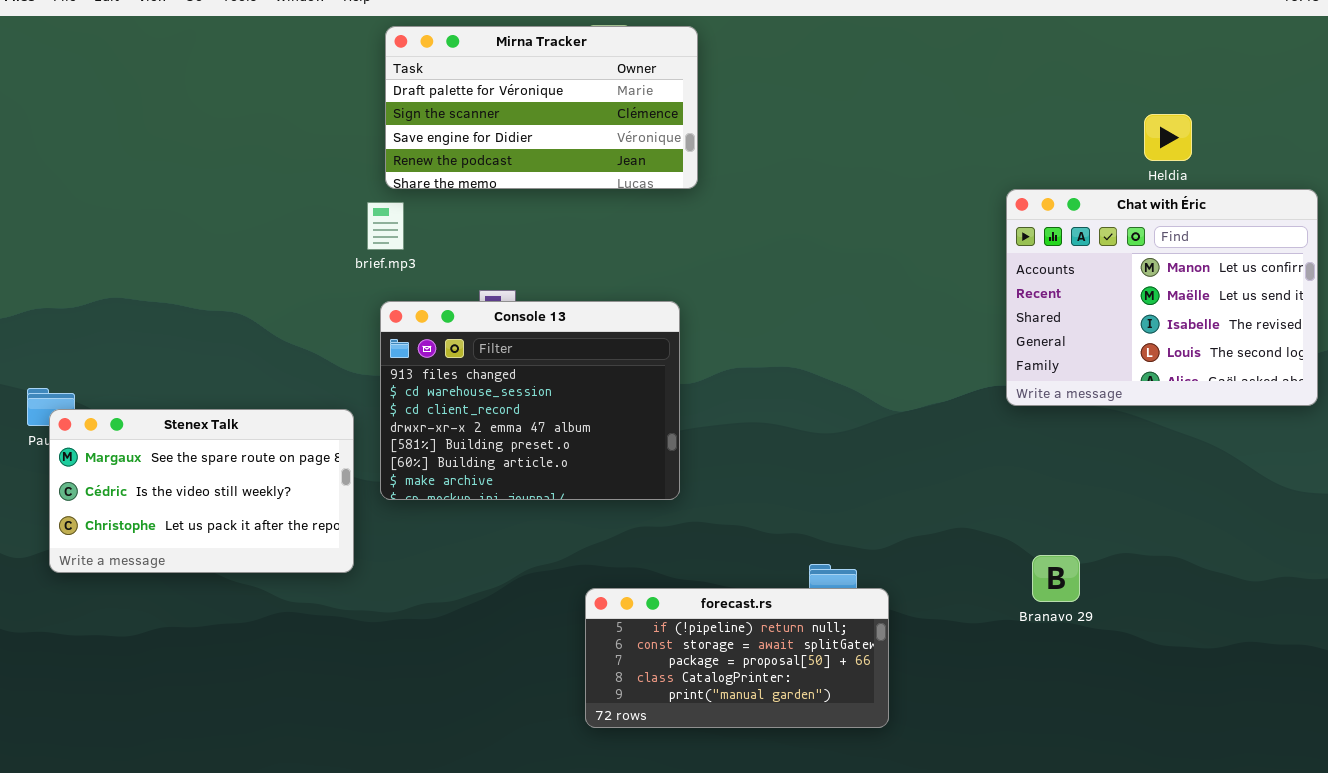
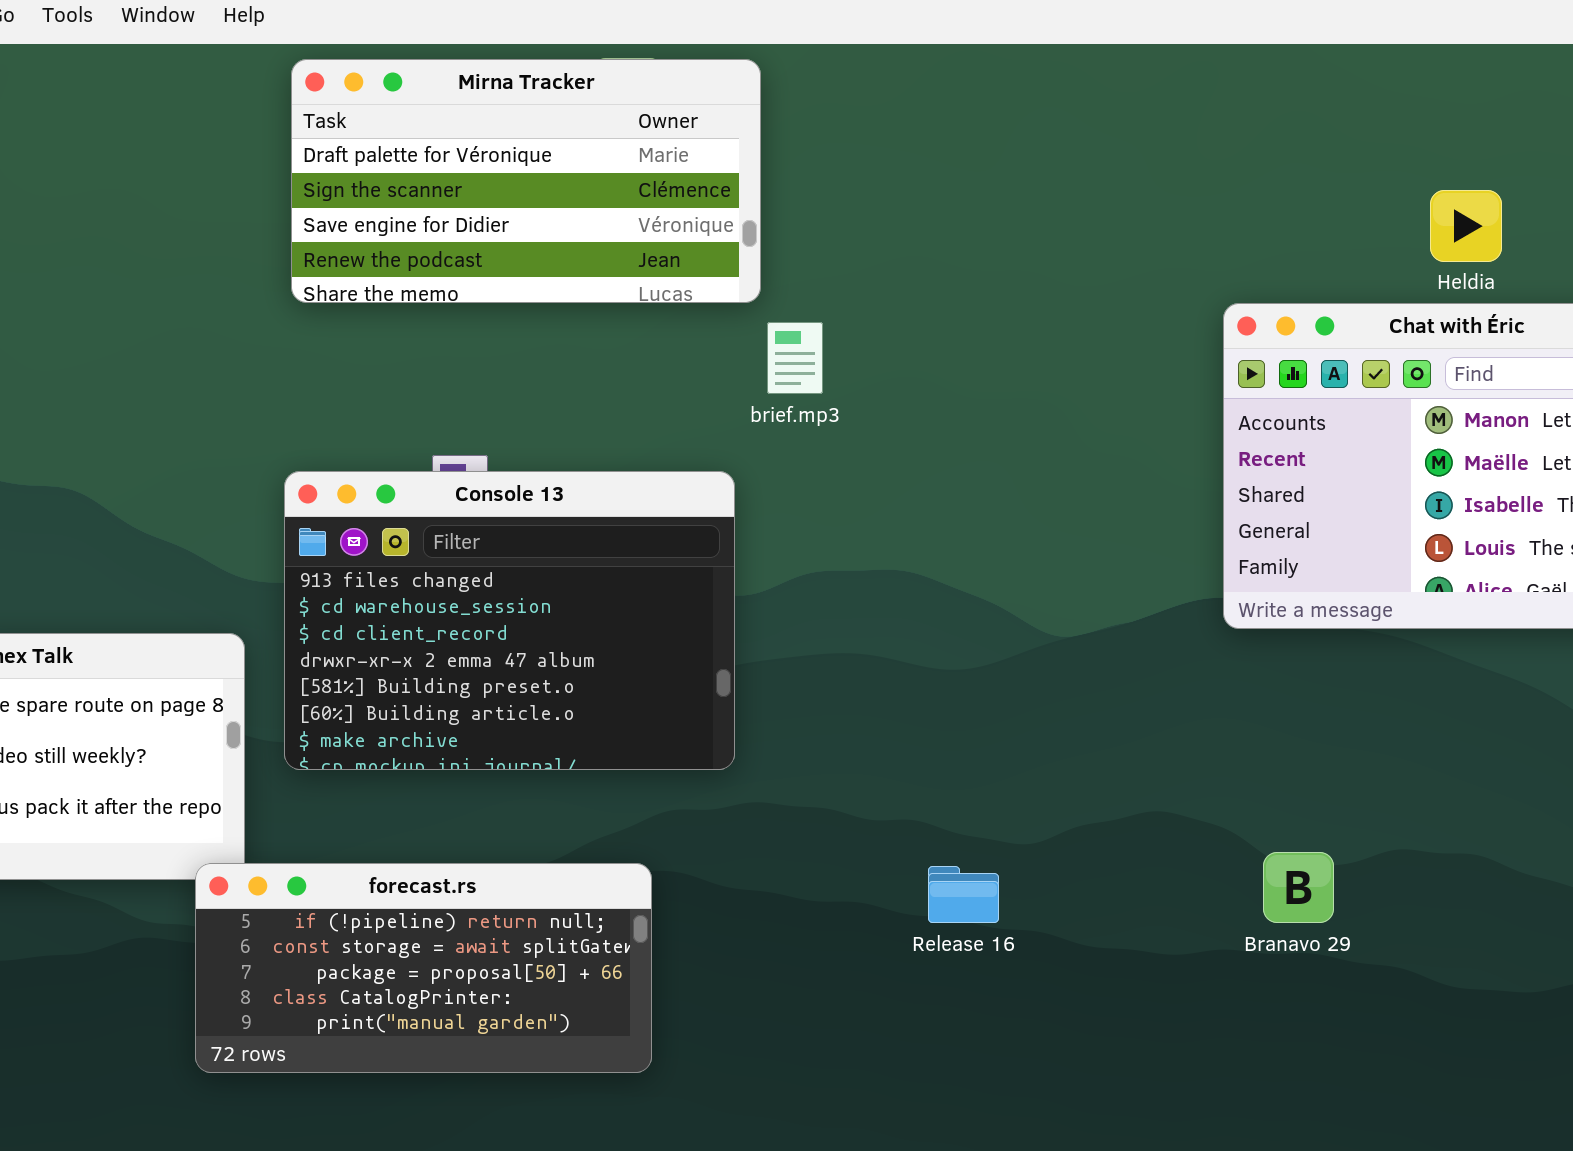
brief.mp3: [367,202,404,250] -> [767,322,823,394], moved
forecast.rs: [585,588,889,728] -> [195,863,652,1073], moved

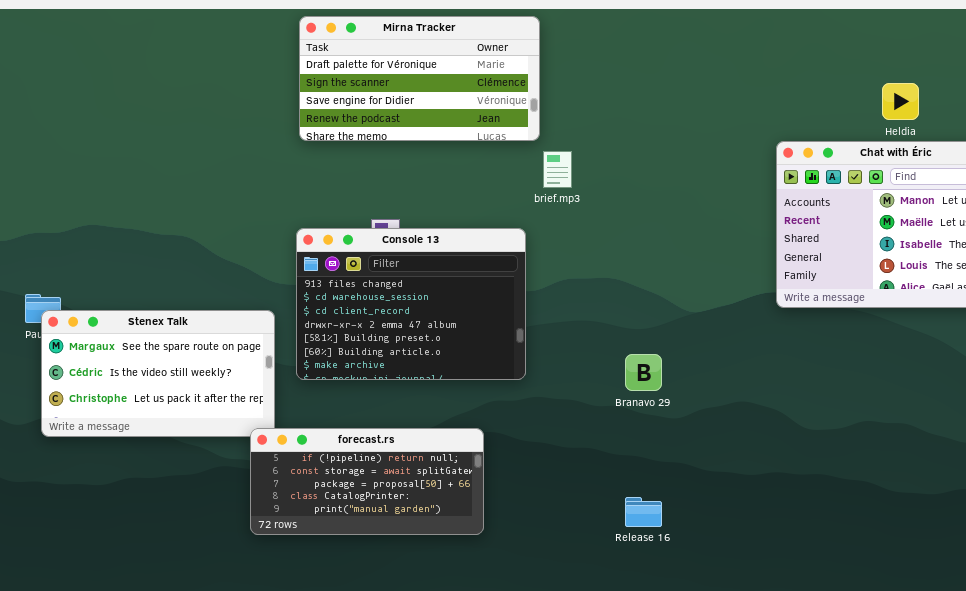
Branavo 29: [1263,852,1334,923] -> [625,354,662,391], moved
Release 16: [928,866,999,923] -> [625,497,662,527], moved

